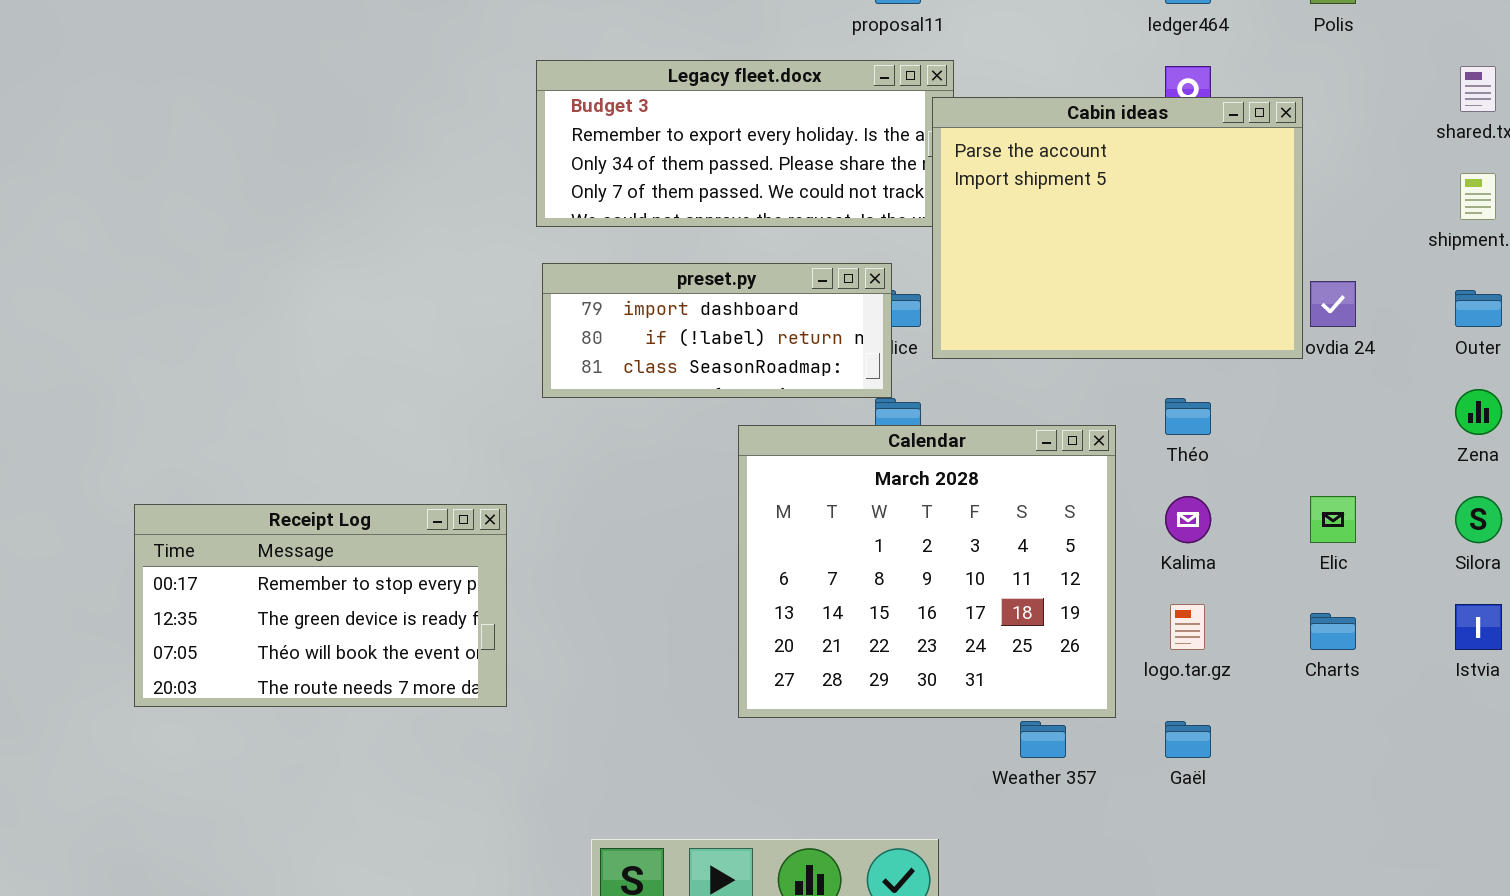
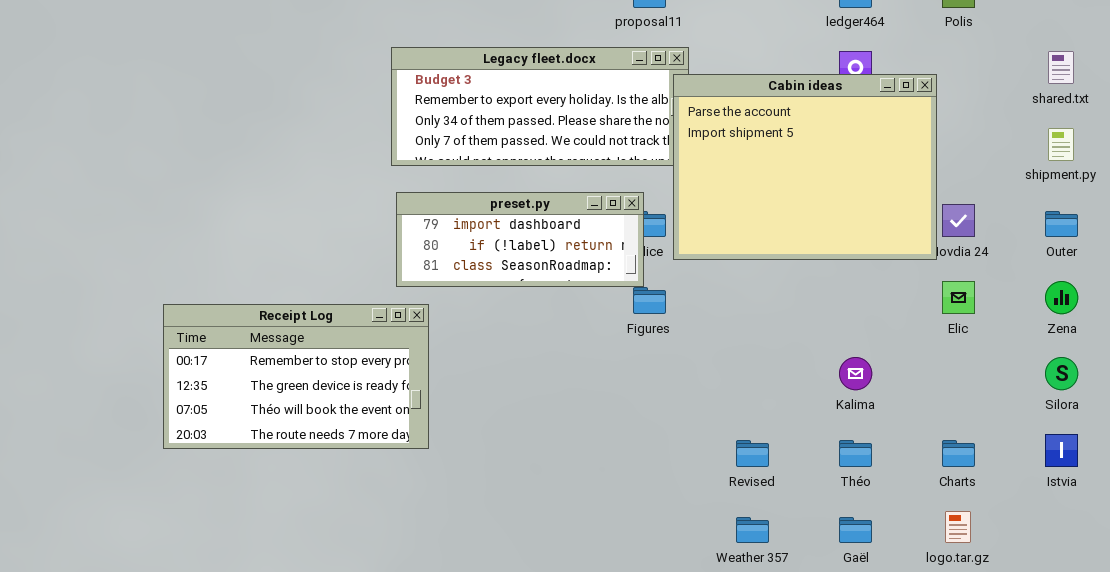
Théo: [1165,398,1211,435] -> [839,440,872,467], moved
Calendar: [738,425,1116,718] -> none, closed
Elic: [1310,496,1356,543] -> [942,281,975,314], moved
Receipt Log: [134,504,507,707] -> [163,304,429,449], moved
logo.tar.gz: [1170,604,1205,650] -> [945,511,971,543], moved

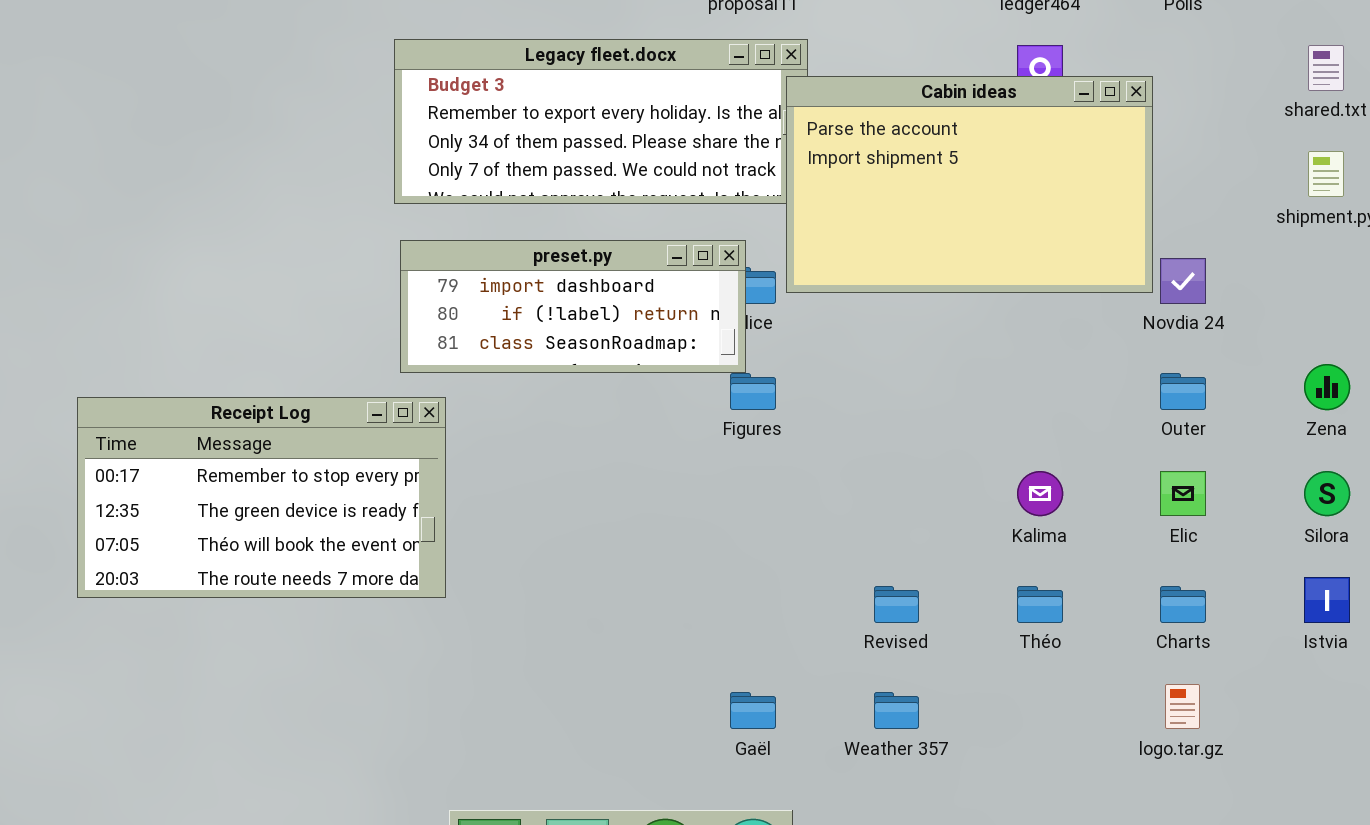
Cabin ideas: [673,74,937,260] -> [786,76,1153,293], resized
Outer: [1045,211,1078,237] -> [1160,373,1206,410], moved
Elic: [942,281,975,314] -> [1160,471,1206,516], moved
Gaël: [839,517,872,543] -> [730,692,776,729], moved

